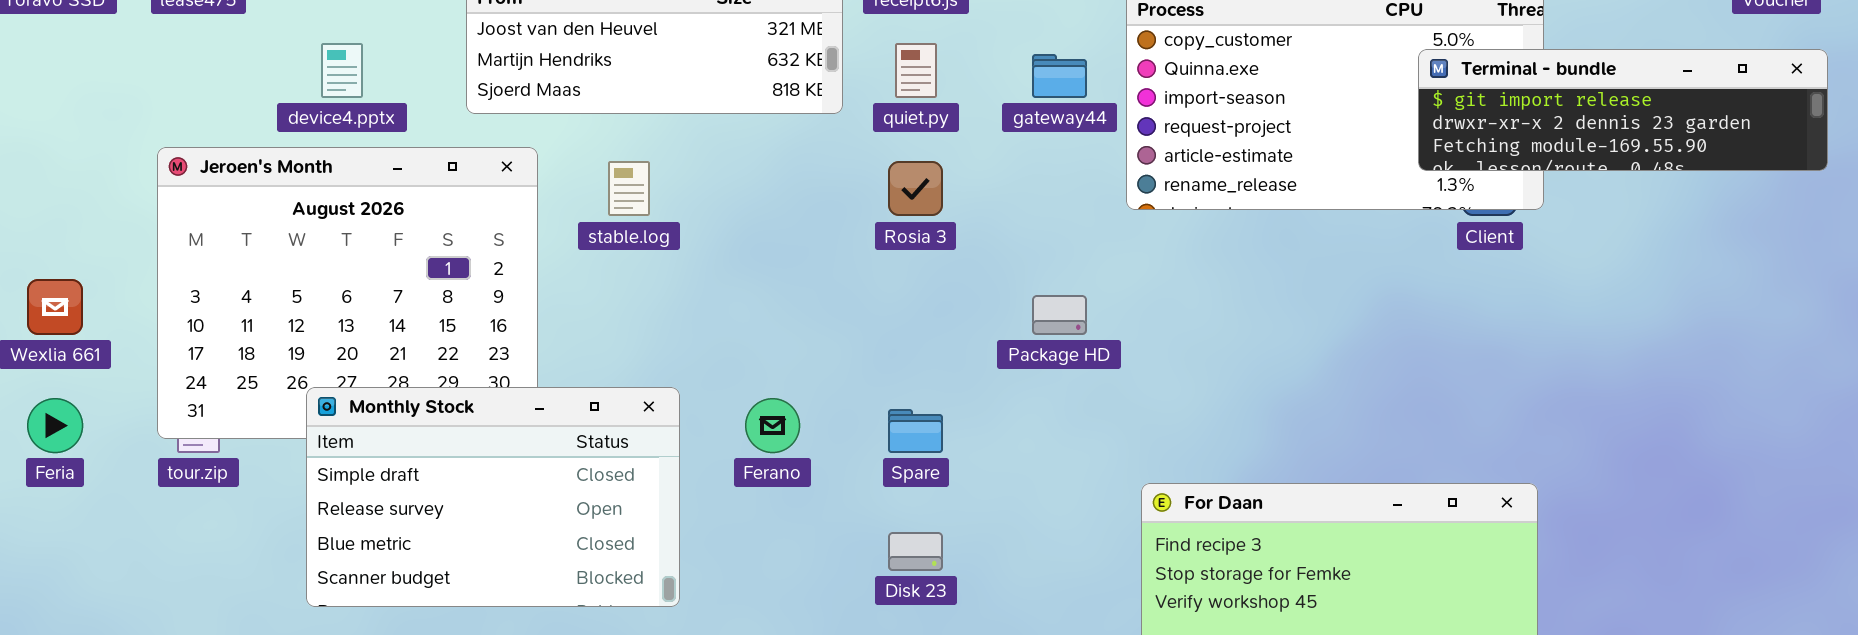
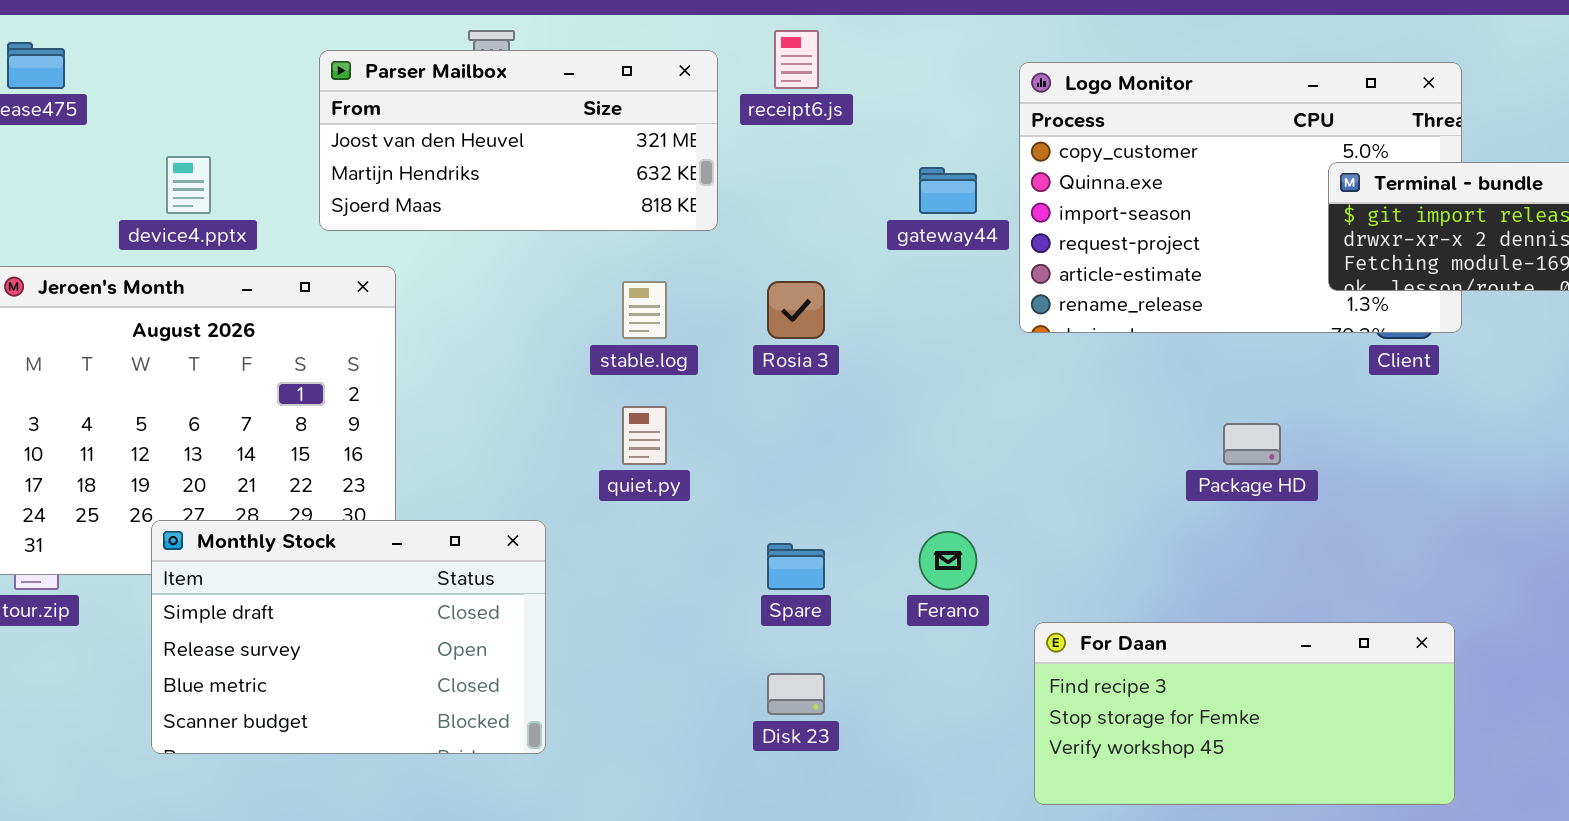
quiet.py: [895,43,937,98] -> [622,406,667,465], moved
stable.log: [608,161,650,216] -> [622,281,667,339], moved
Package HD: [1032,295,1087,335] -> [1223,423,1281,465], moved
Ferano: [745,398,800,453] -> [919,531,977,590], moved

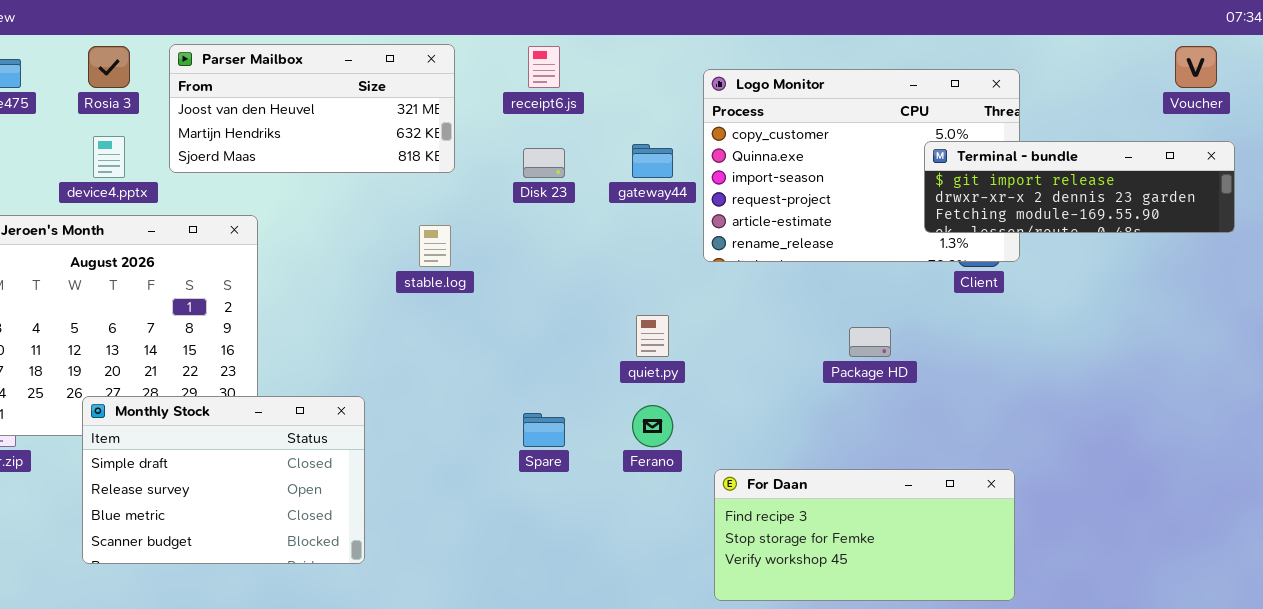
Parser Mailbox: [319,50,718,231] -> [169,44,455,173], moved
Rosia 3: [767,281,825,339] -> [88,46,130,88], moved
quiet.py: [622,406,667,465] -> [636,315,669,357], moved
Disk 23: [767,673,825,715] -> [523,148,565,178], moved

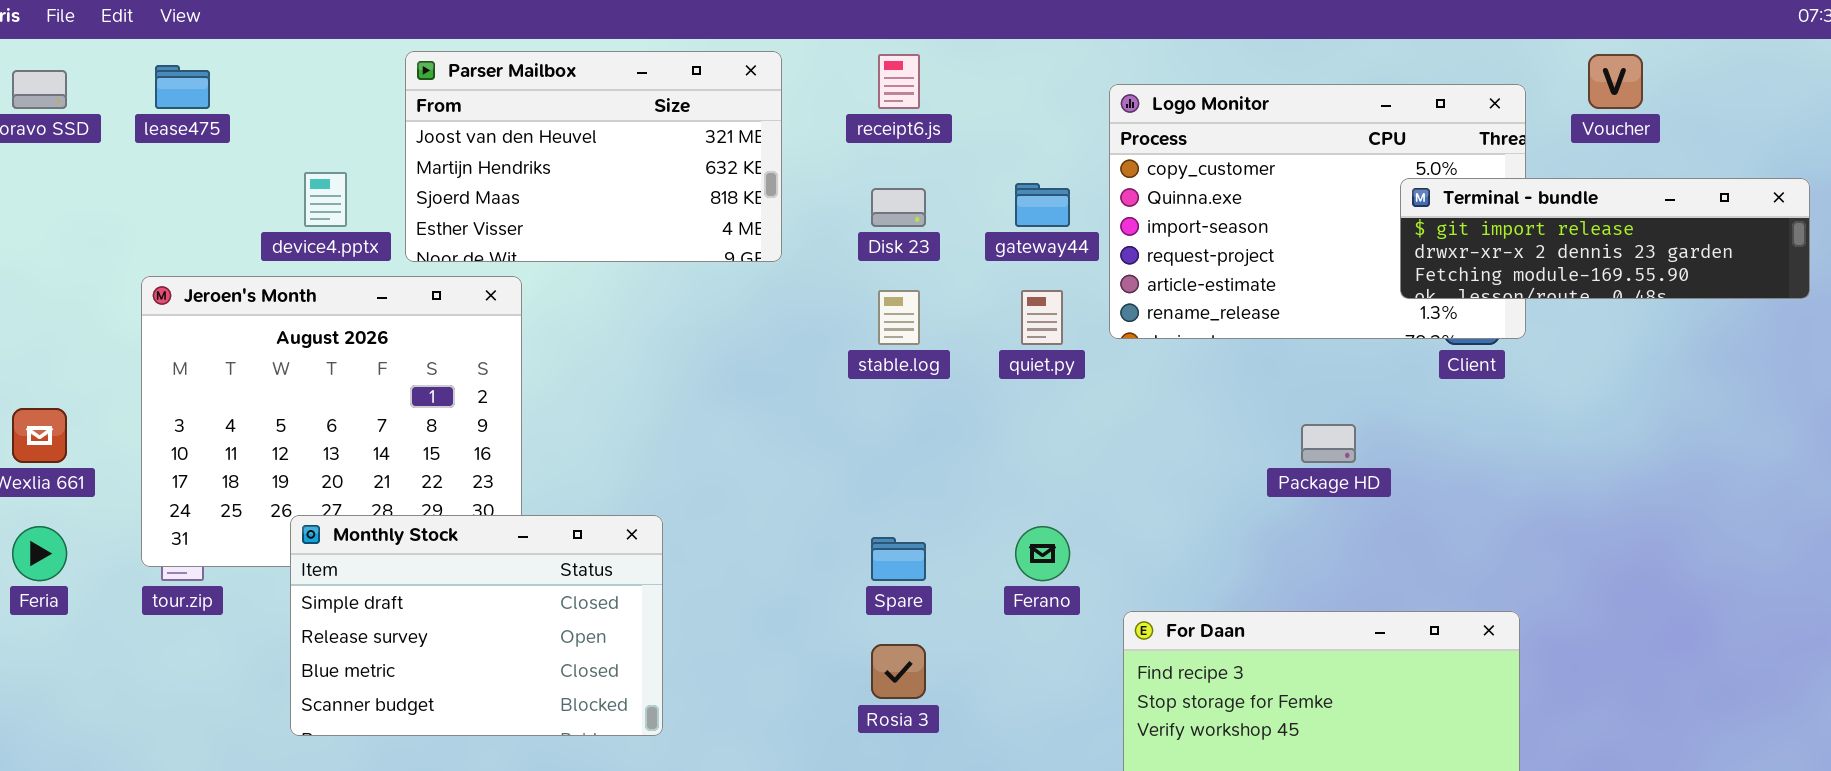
Parser Mailbox: [169,44,455,173] -> [405,51,782,262], resized
Rosia 3: [88,46,130,88] -> [871,644,926,699], moved
Voucher: [1175,46,1217,88] -> [1588,54,1643,109], moved
stable.log: [419,225,451,267] -> [878,290,920,345], moved
quiet.py: [636,315,669,357] -> [1021,290,1063,345], moved

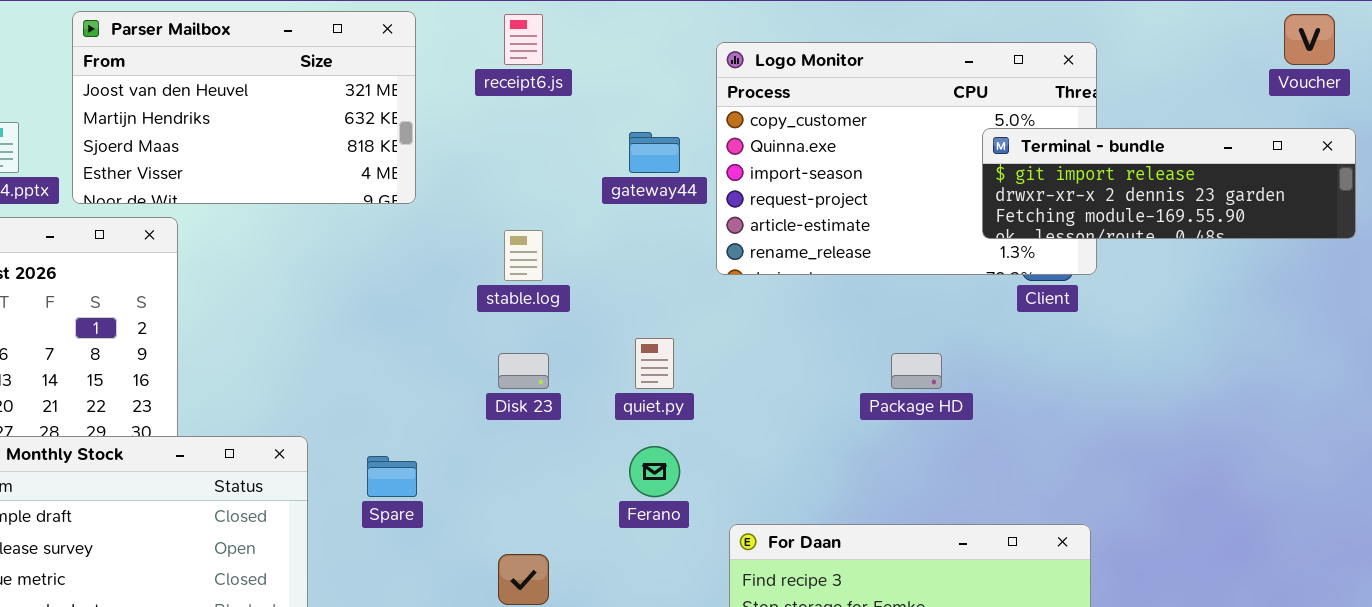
Voucher: [1588,54,1643,109] -> [1284,14,1335,65], moved
Disk 23: [871,188,926,227] -> [498,353,549,389], moved
quiet.py: [1021,290,1063,345] -> [635,338,674,389], moved
Spare: [871,537,926,581] -> [367,456,417,497], moved

